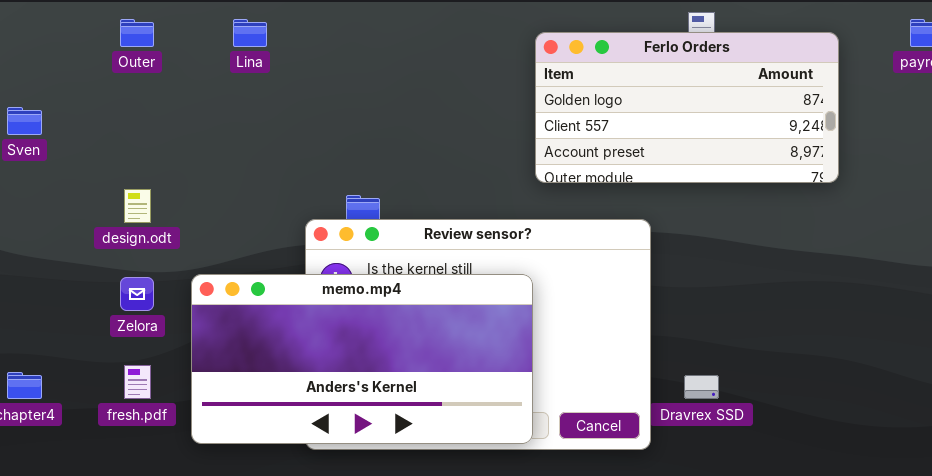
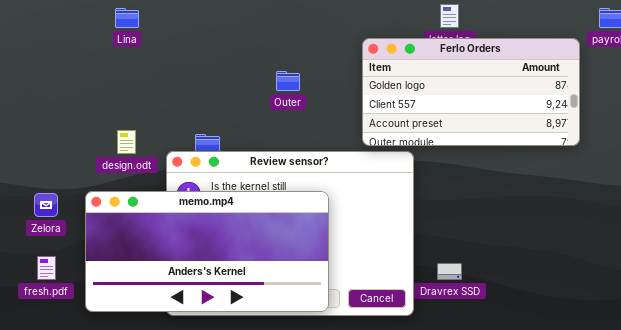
Outer: [120,19,154,47] -> [276,71,300,91], moved
Ferlo Orders: [535,32,839,183] -> [362,38,580,146], moved
design.odt: [124,189,151,223] -> [117,130,136,154], moved

